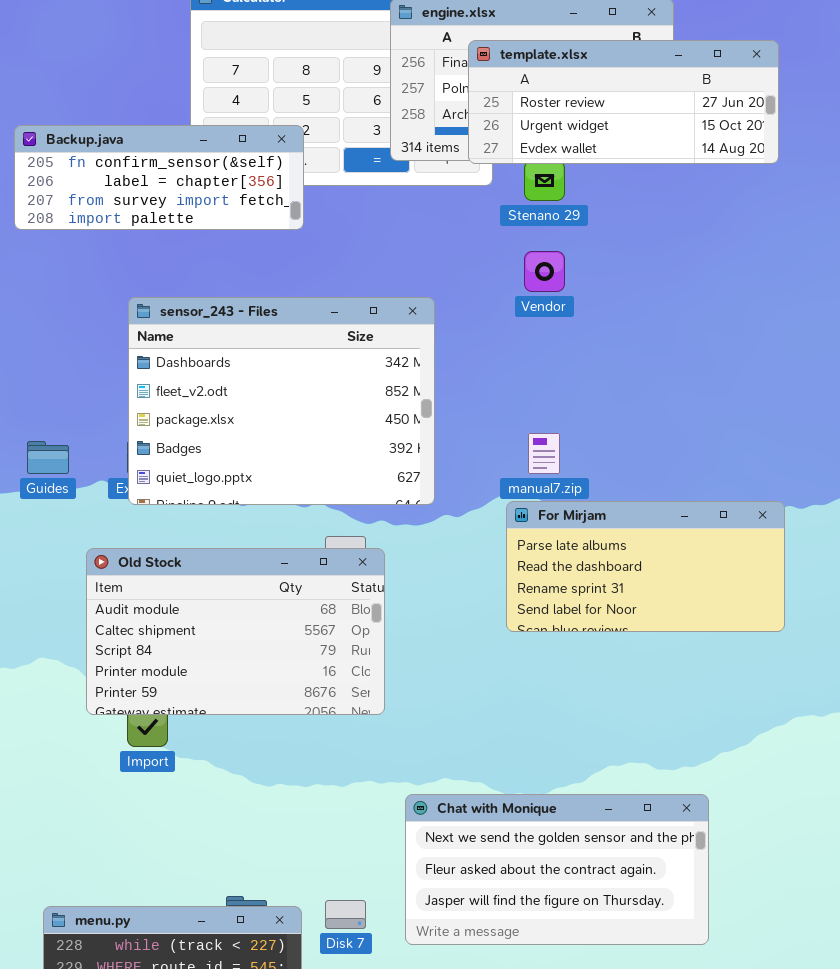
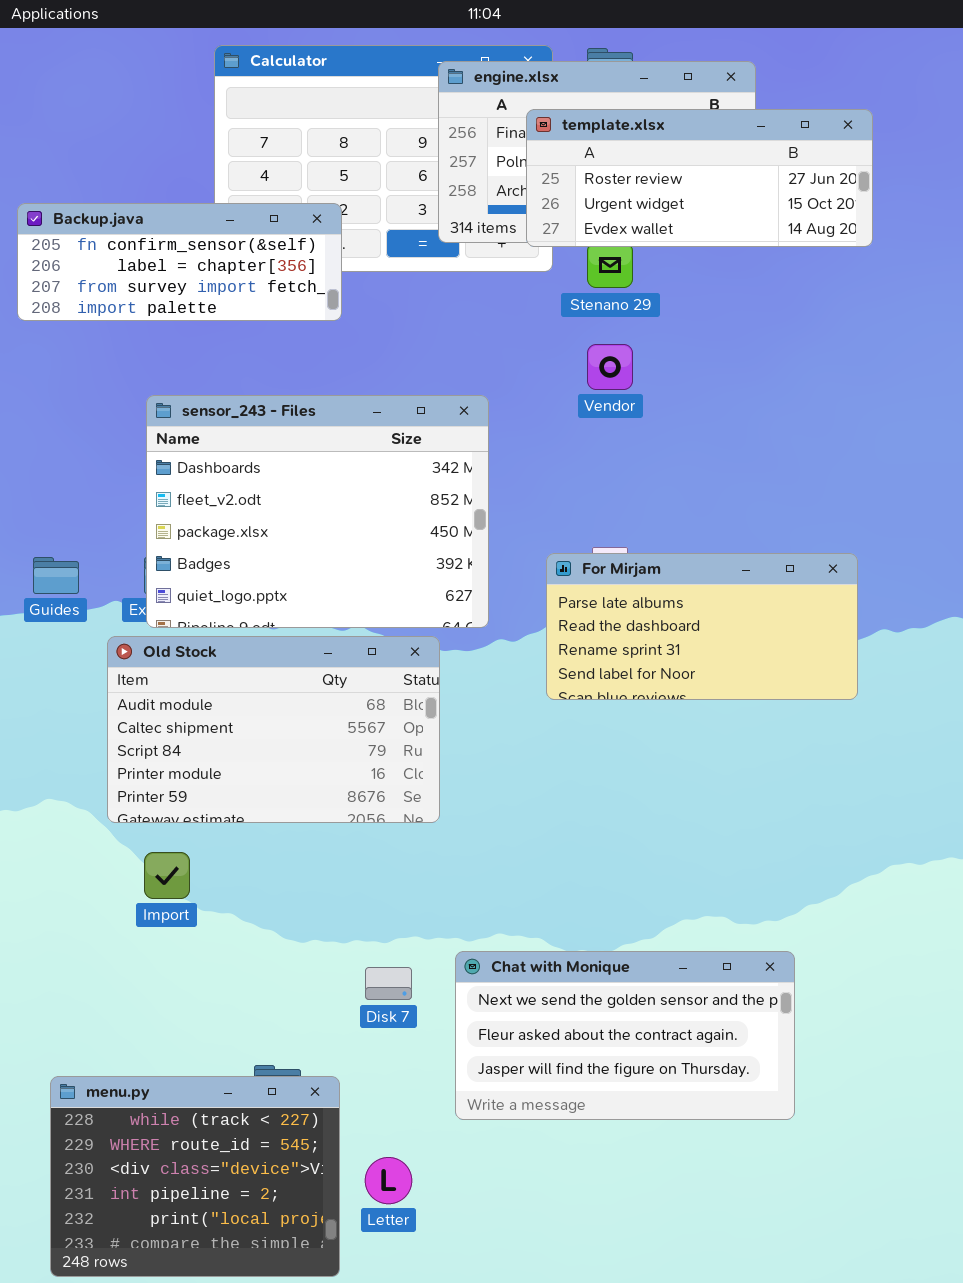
For Mirjam: [506,501,785,632] -> [546,553,858,700], moved
Old Stock: [86,548,385,715] -> [107,636,440,823], moved
Disk 7: [325,900,366,929] -> [365,967,412,1000], moved

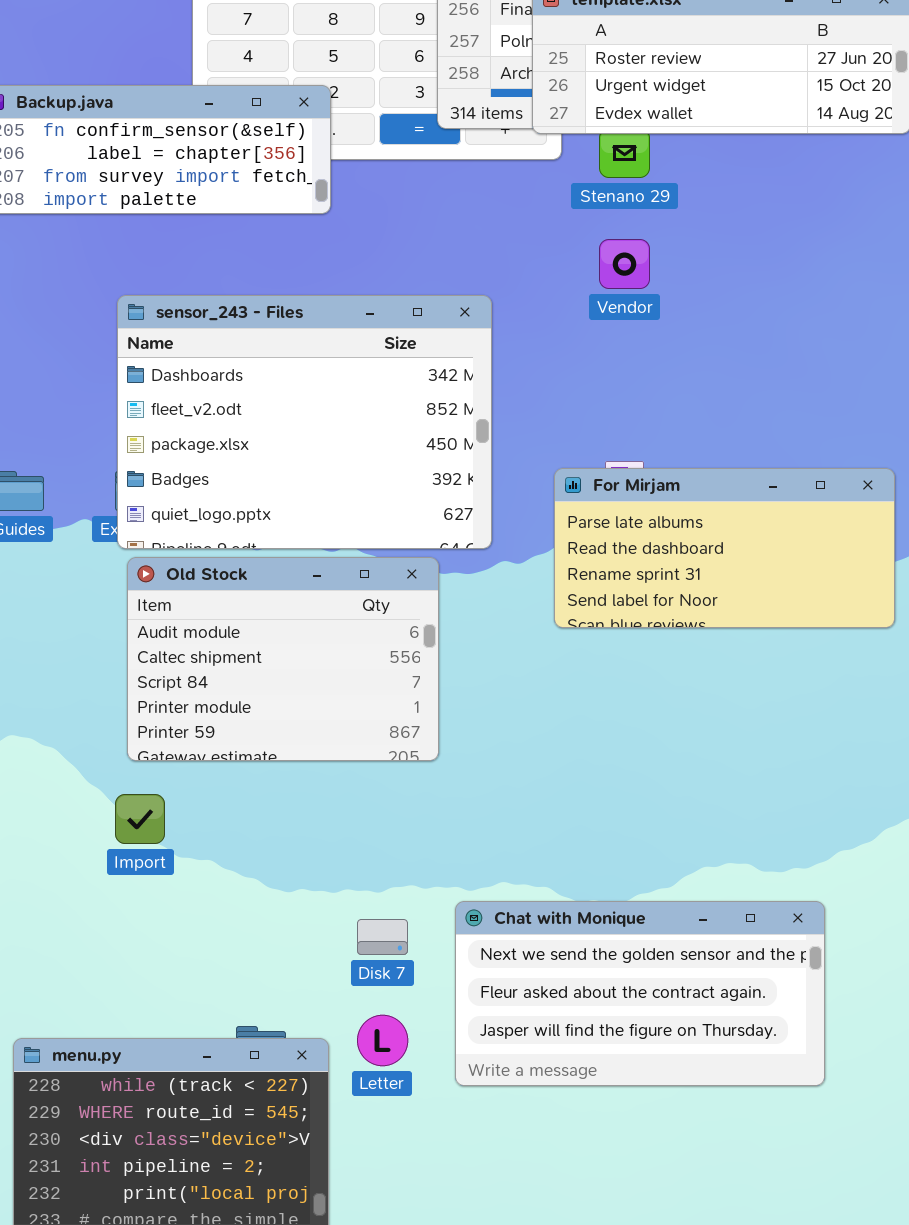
Old Stock: [107,636,440,823] -> [127,557,439,761], resized
Letter: [365,1157,412,1204] -> [357,1015,408,1066], moved

